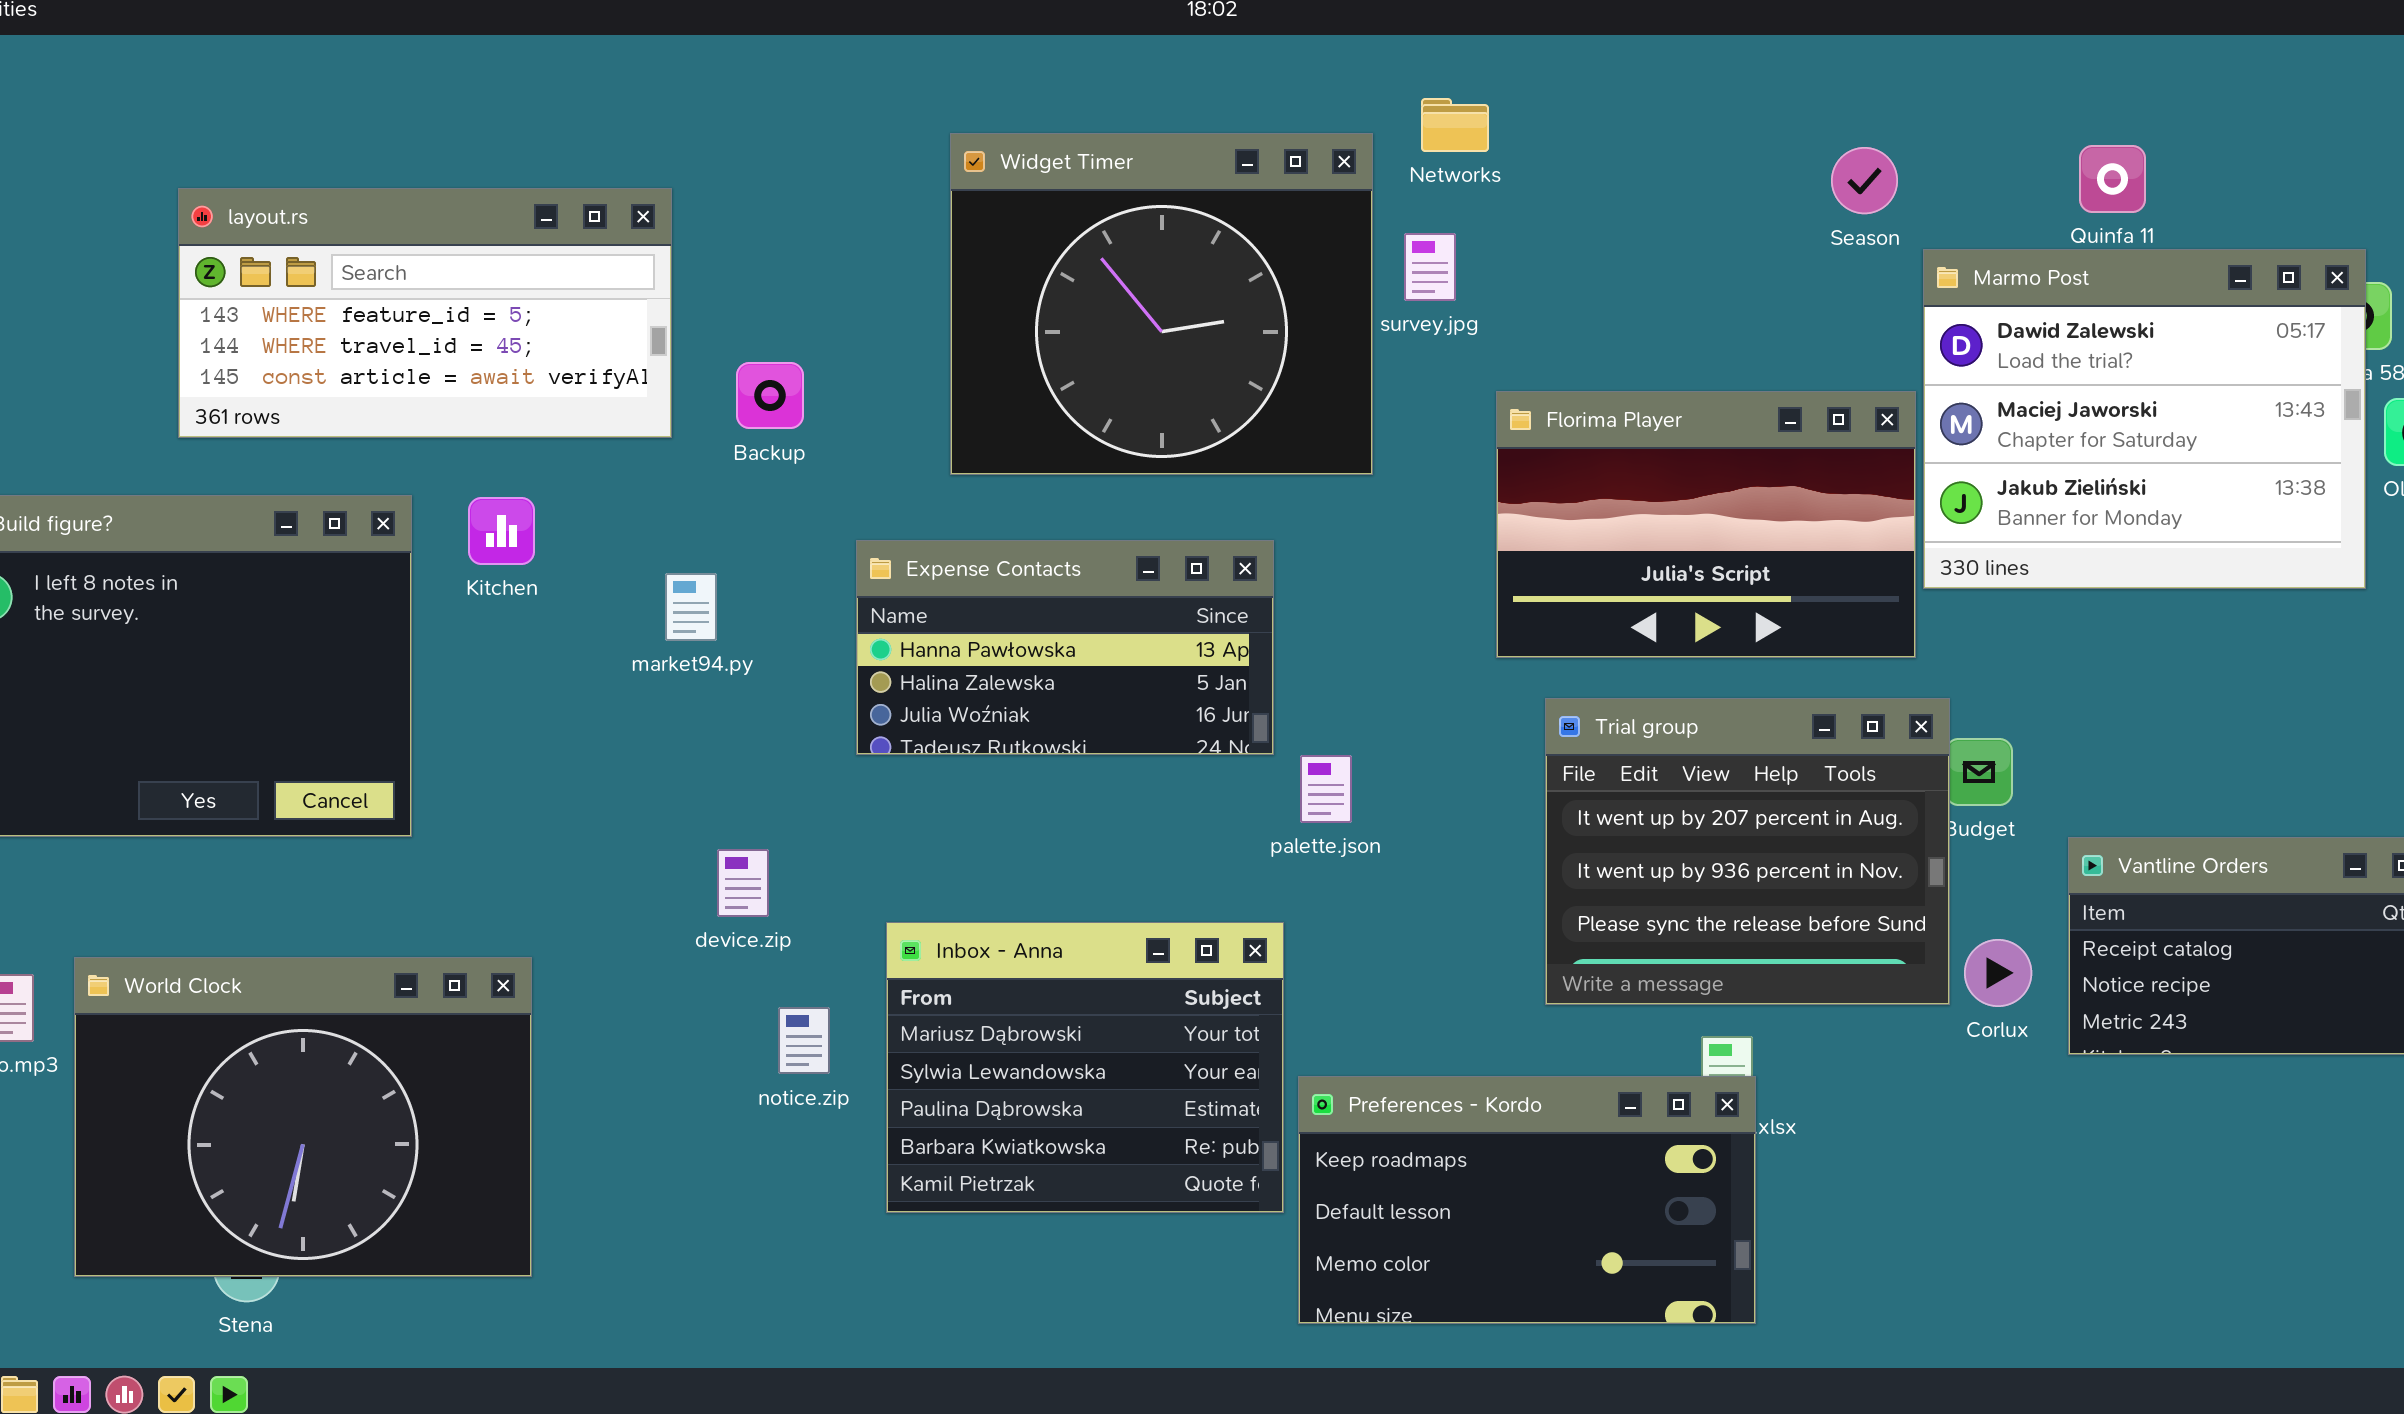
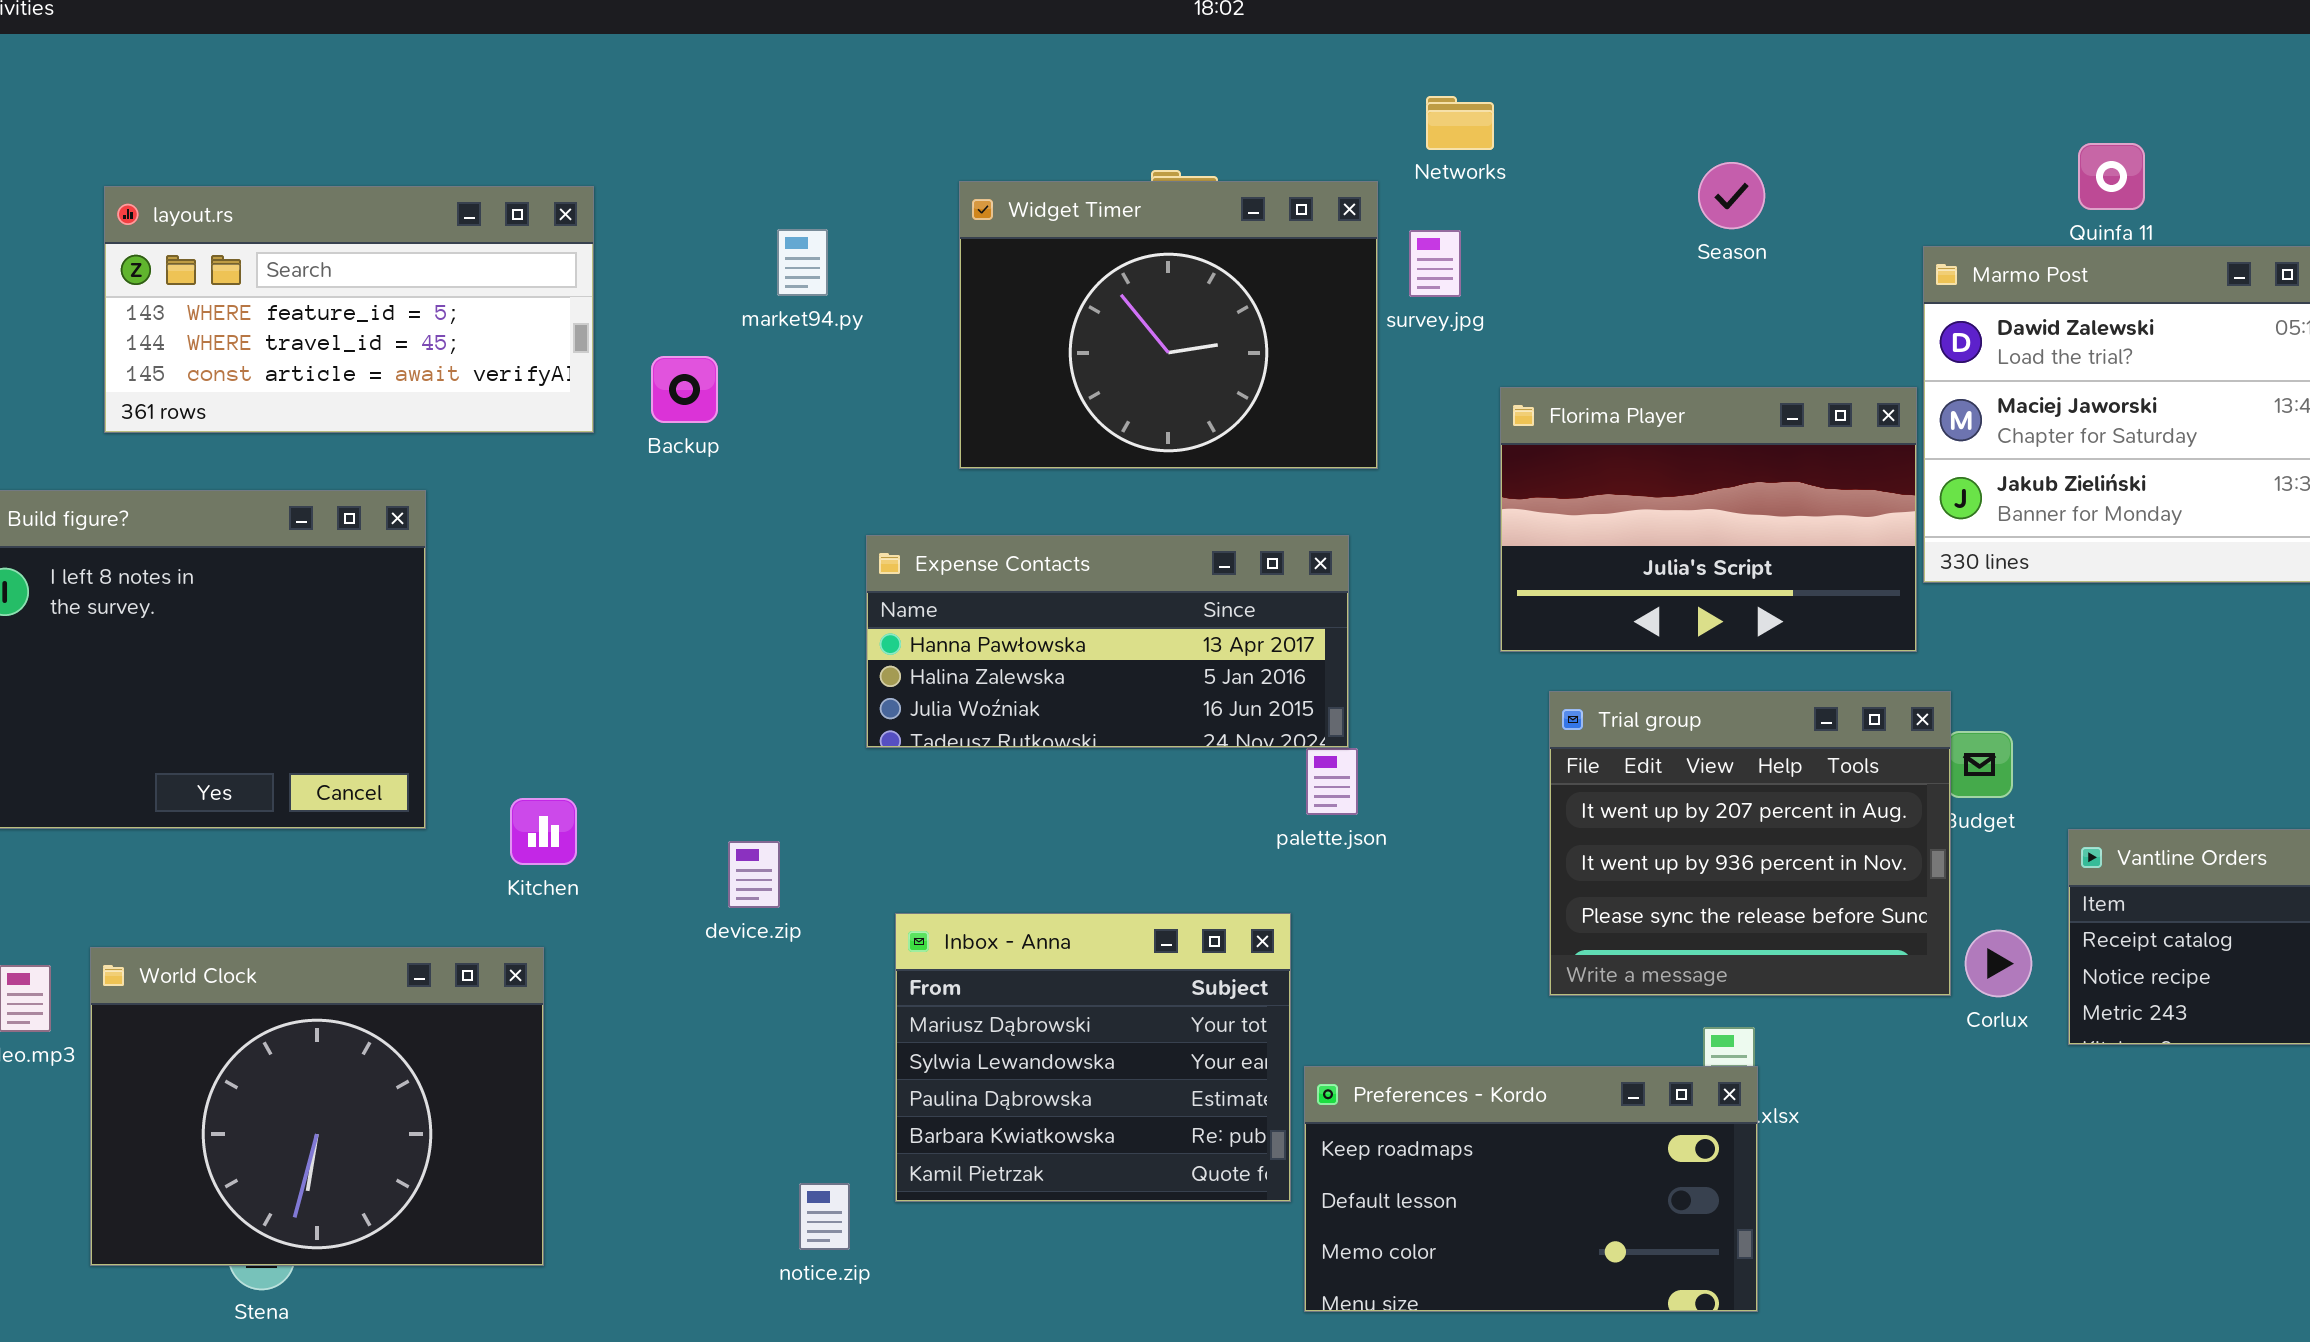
Widget Timer: [950,133,1373,475] -> [959,181,1378,469], resized
Season: [1831,147,1898,214] -> [1698,162,1765,229], moved
layout.rs: [178,188,672,438] -> [104,186,594,433], moved
Backup: [736,362,804,429] -> [651,356,718,423], moved
Kitchen: [468,497,535,565] -> [510,798,577,865], moved
Expense Contacts: [856,540,1274,755] -> [866,535,1349,748], resized
market94.py: [665,573,717,641] -> [777,229,828,296], moved
notice.zip: [778,1007,830,1074] -> [799,1183,850,1250], moved

